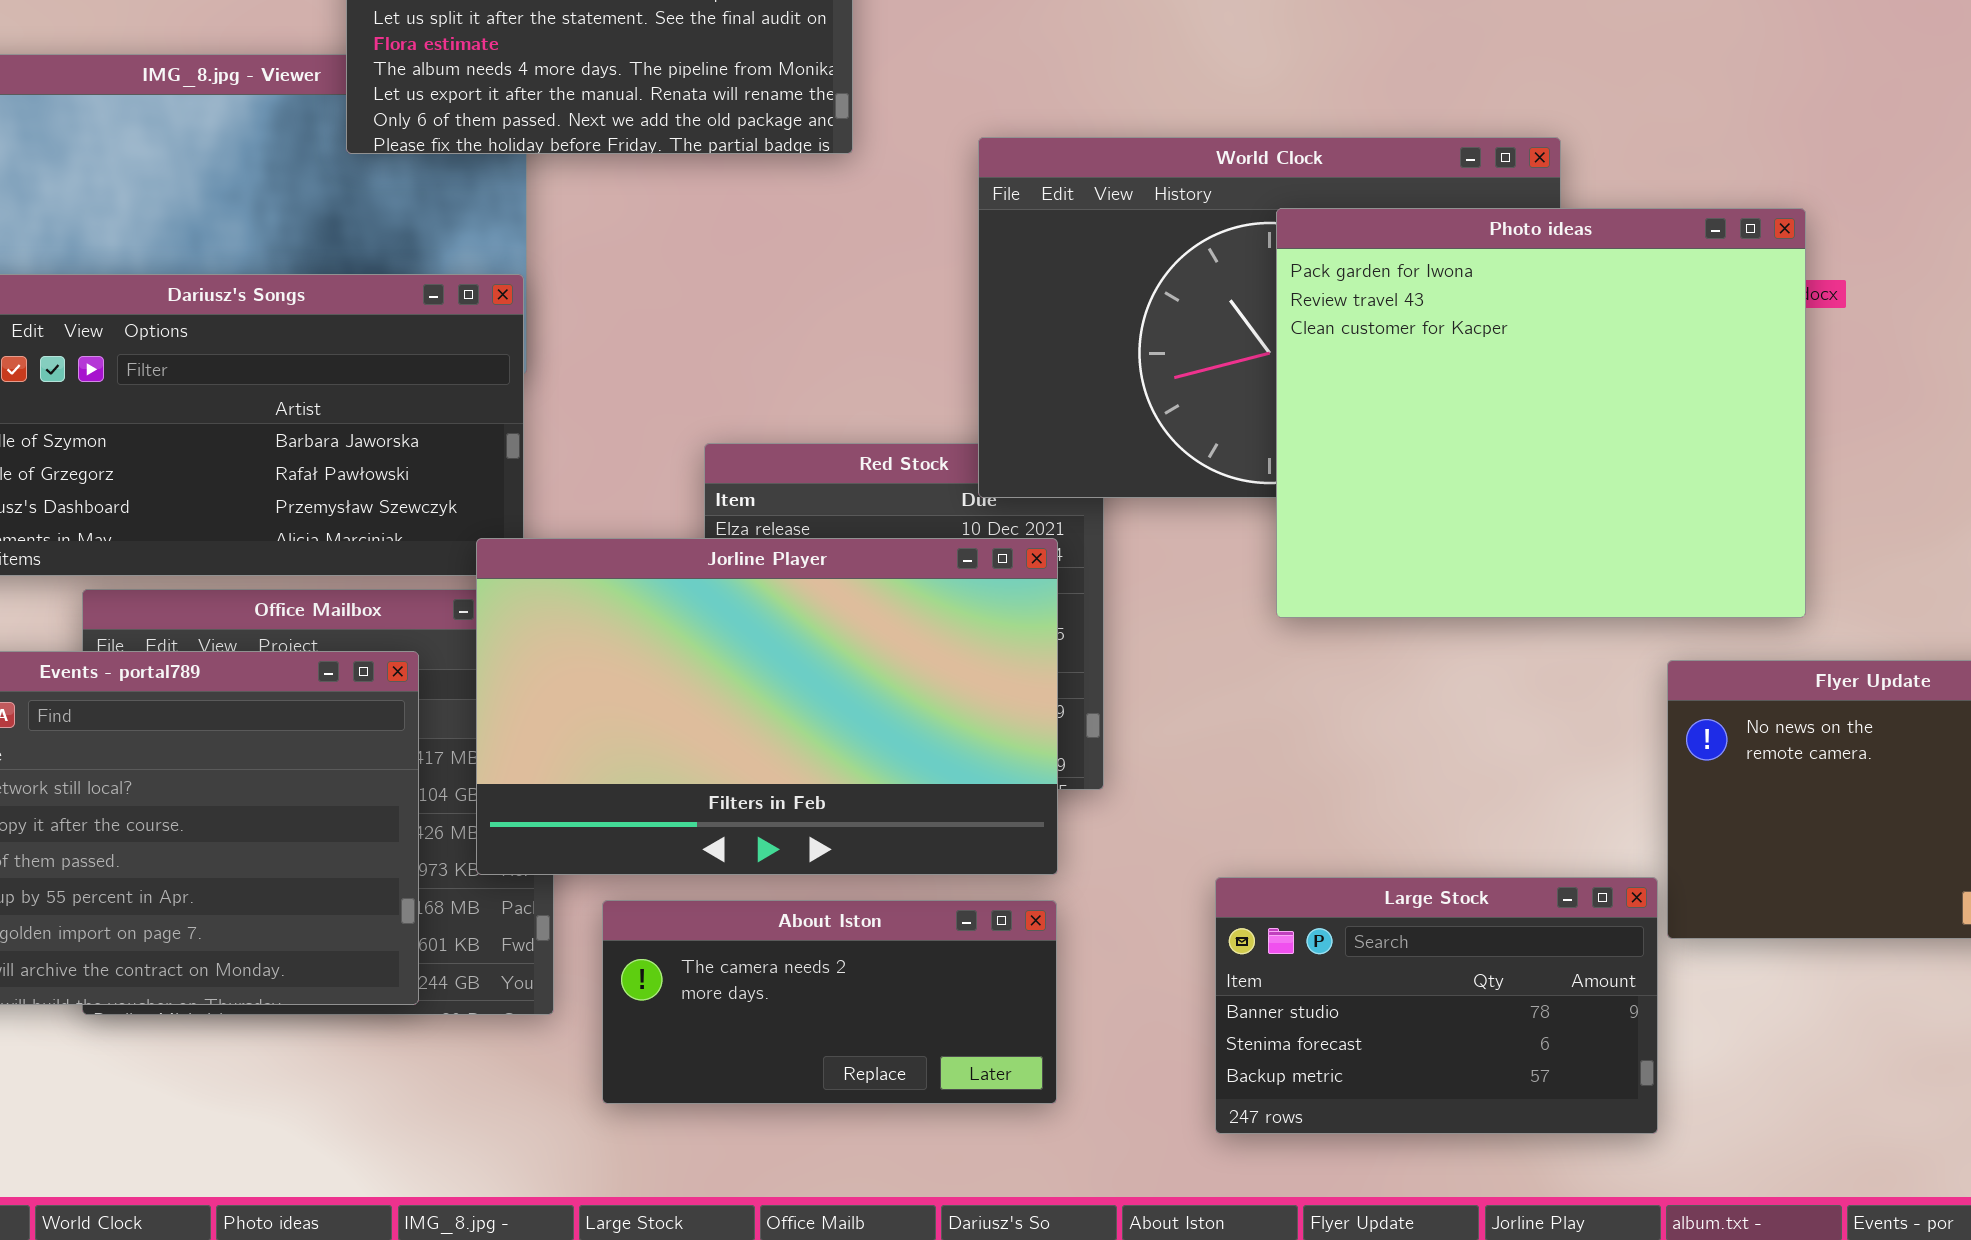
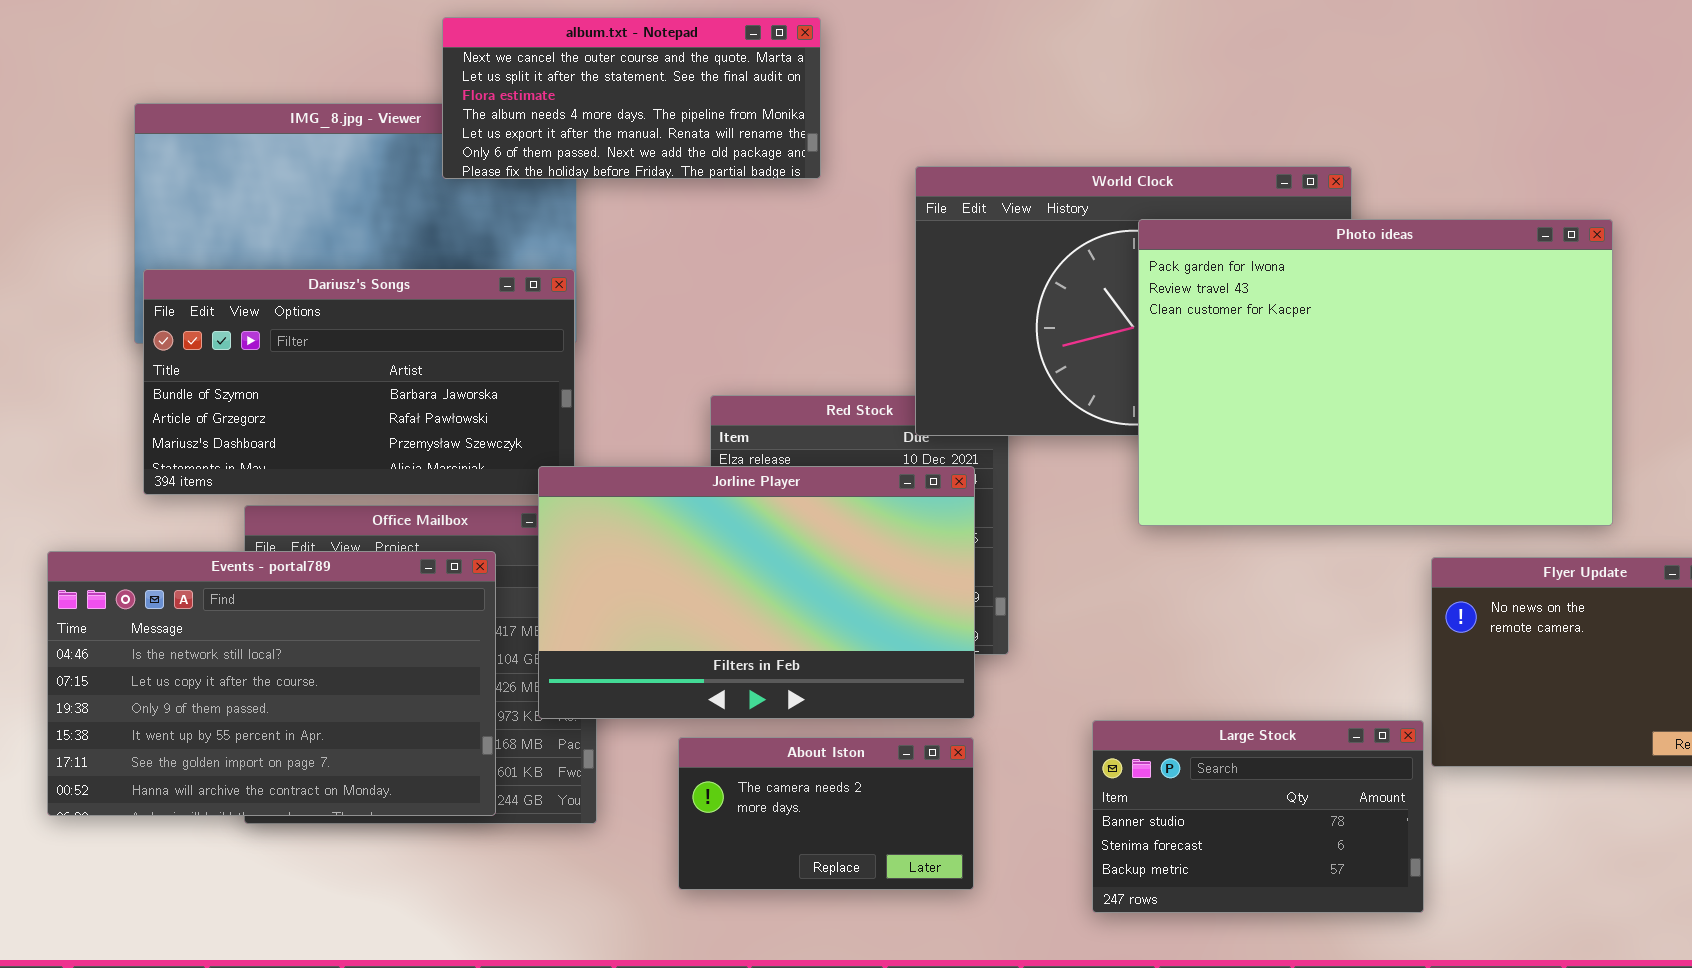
Photo ideas: [1276,208,1806,618] -> [1138,219,1613,526], resized
About Iston: [602,900,1057,1104] -> [678,737,974,890], resized

